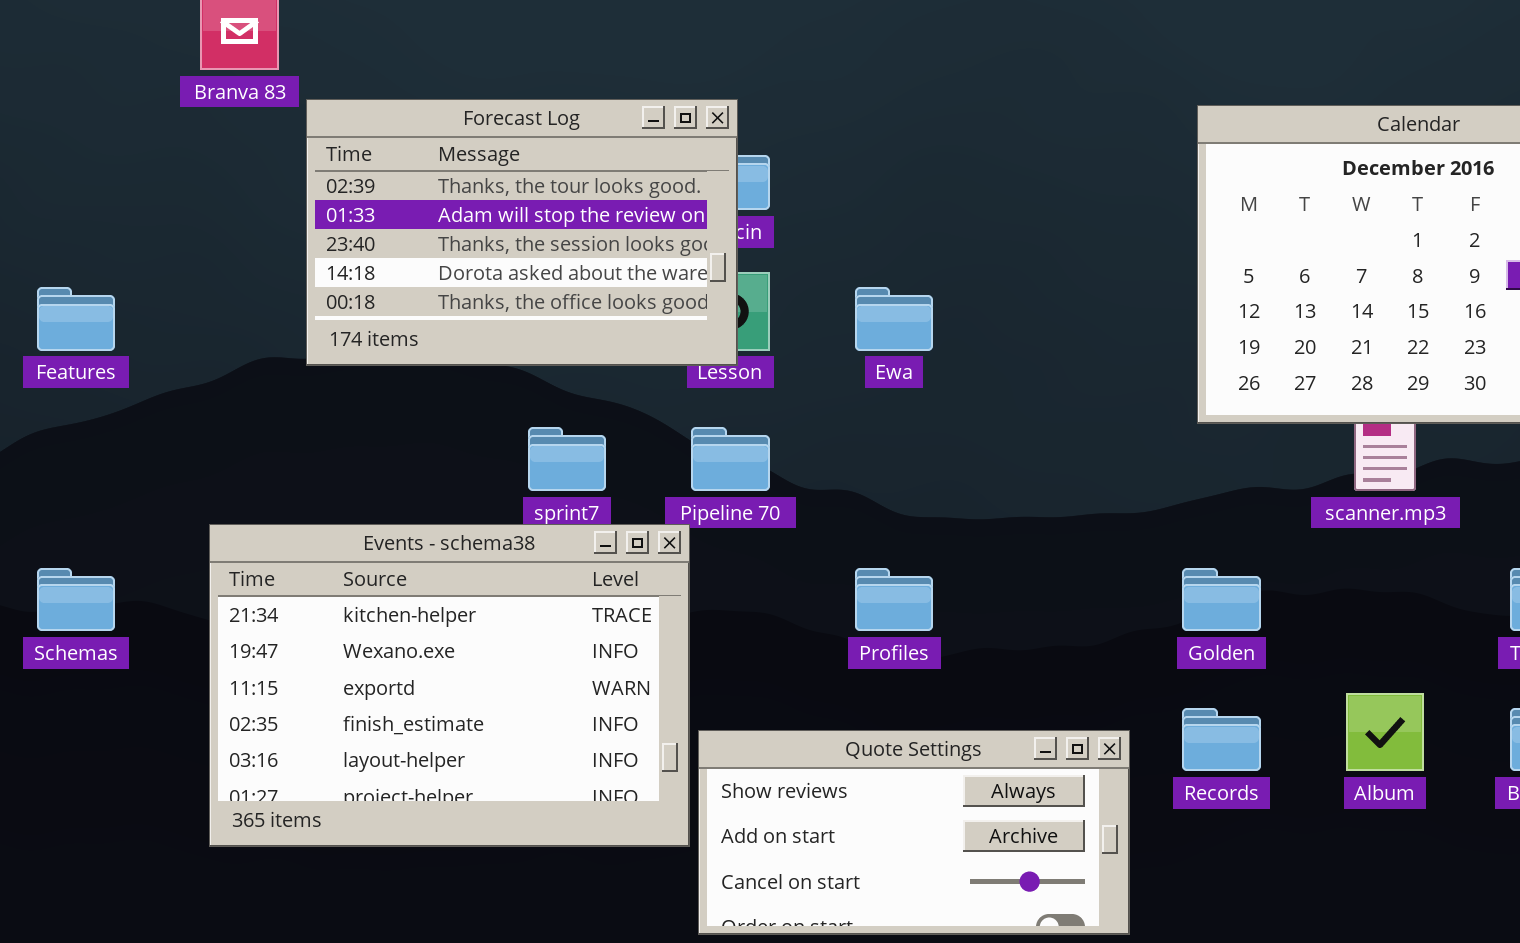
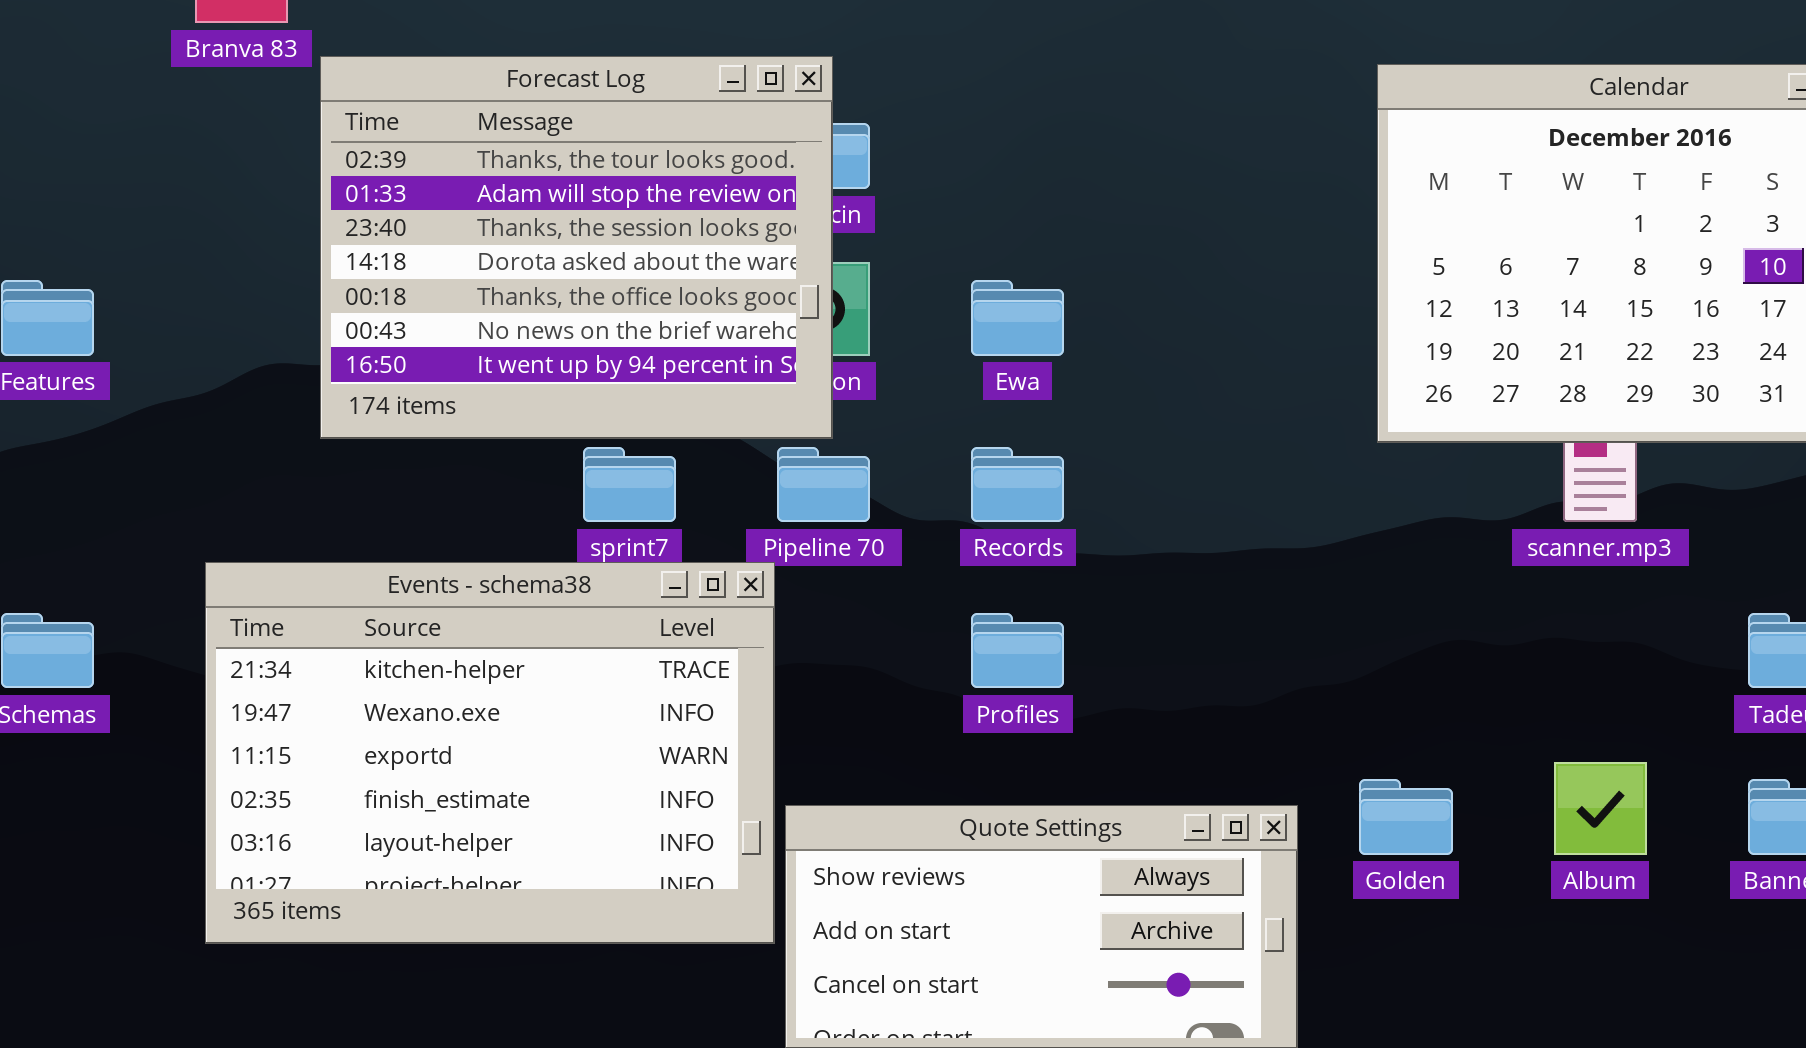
Forecast Log: [306,99,738,366] -> [320,56,833,439], resized
Golden: [1182,568,1261,631] -> [1359,779,1453,855], moved
Records: [1182,708,1261,771] -> [971,447,1064,522], moved

